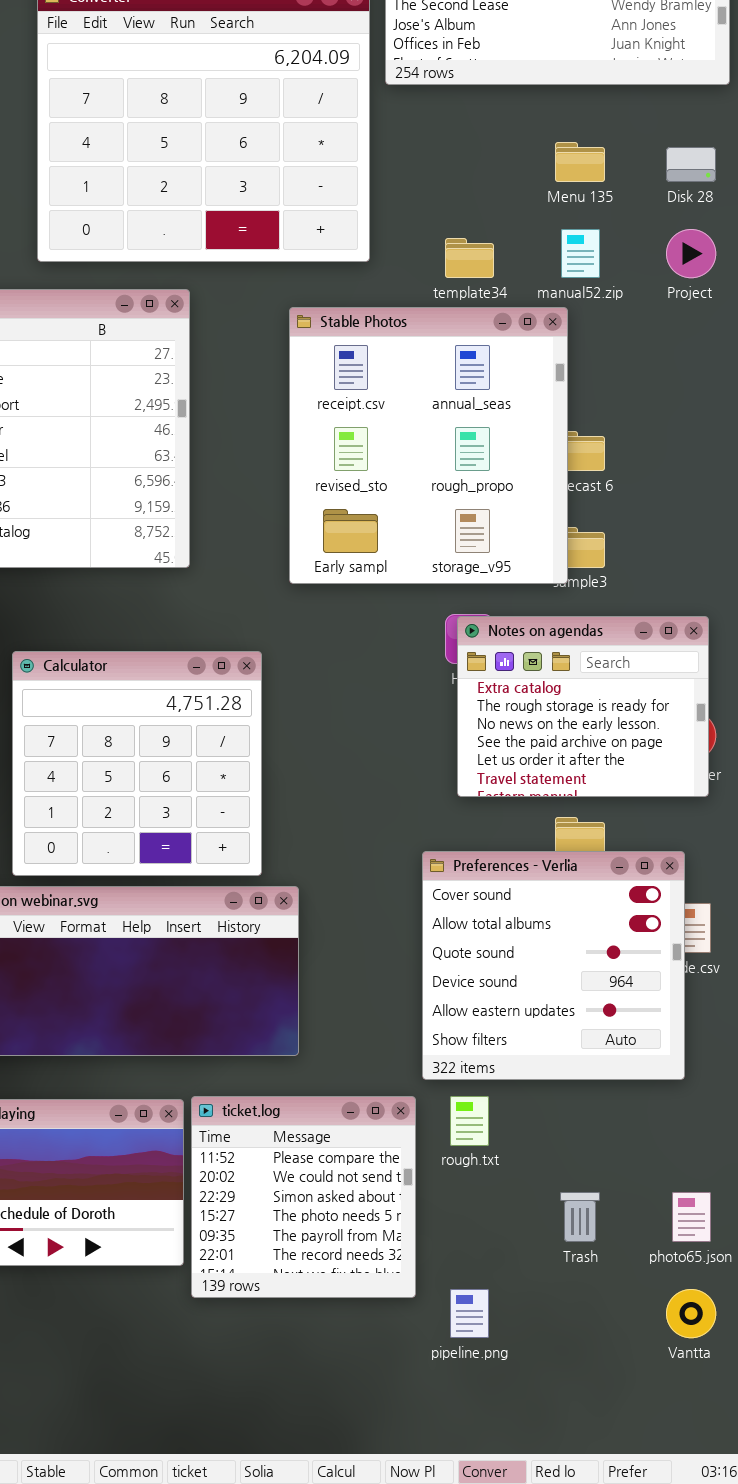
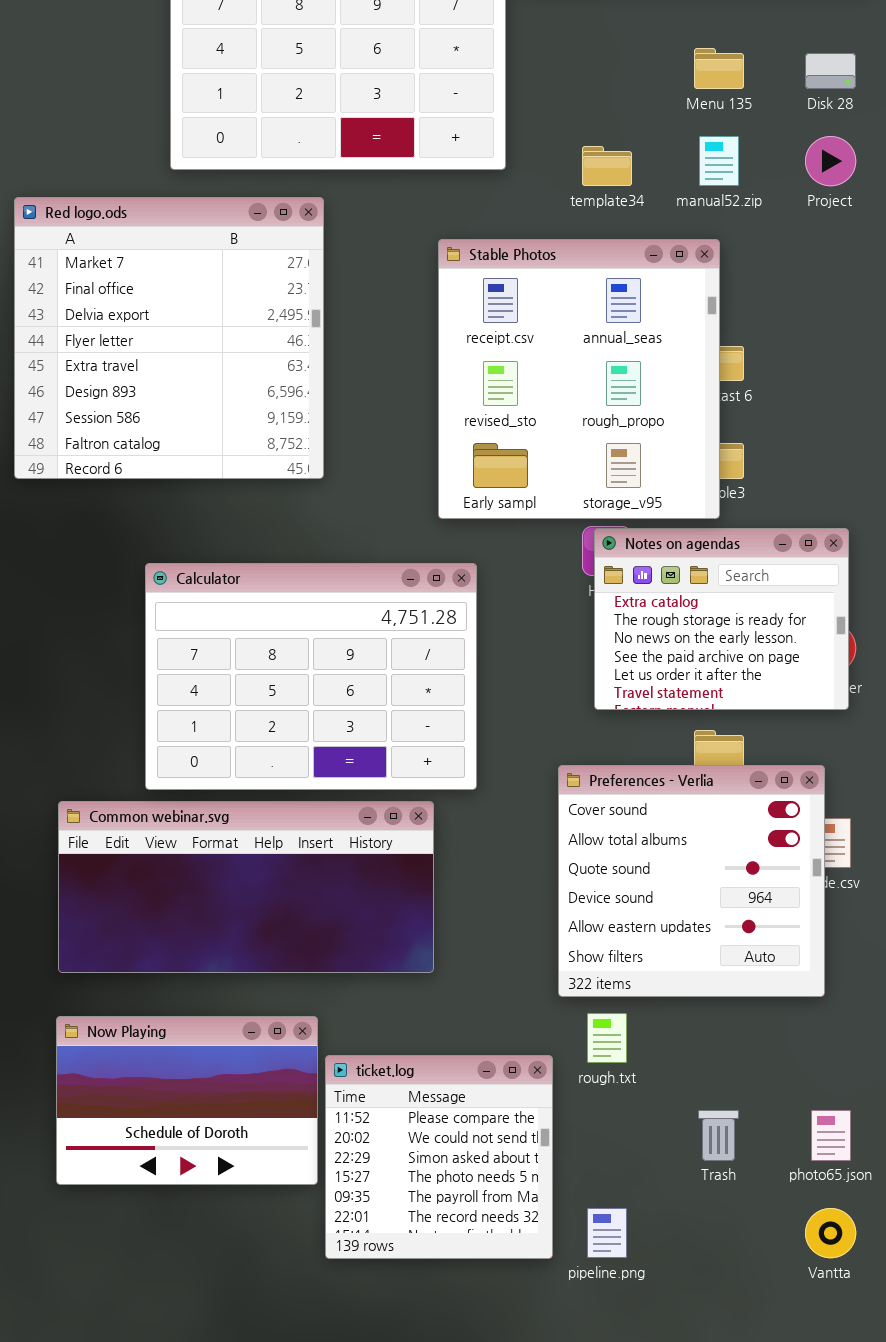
Stable Photos: [289,307,568,584] -> [438,239,720,519], moved
Calculator: [12,651,262,876] -> [145,563,477,790], resized
ticket.log: [191,1096,416,1298] -> [325,1055,553,1259], moved

